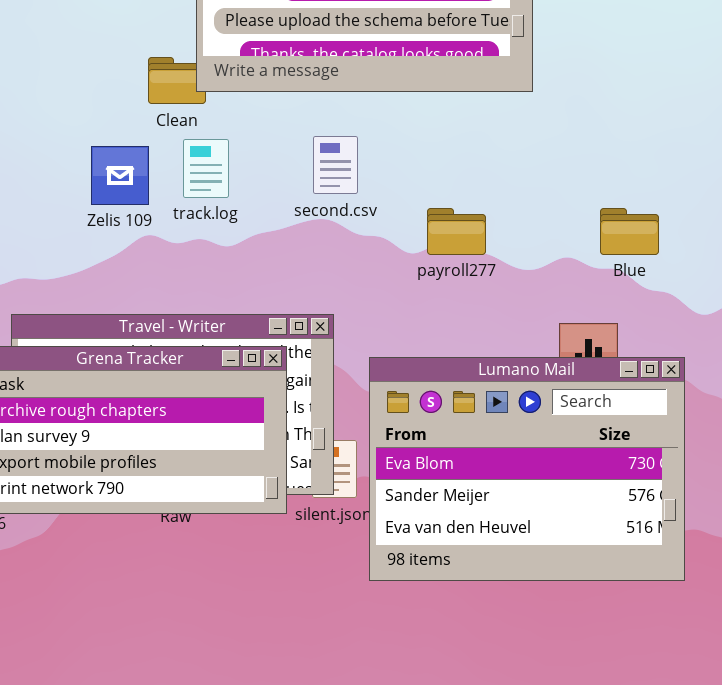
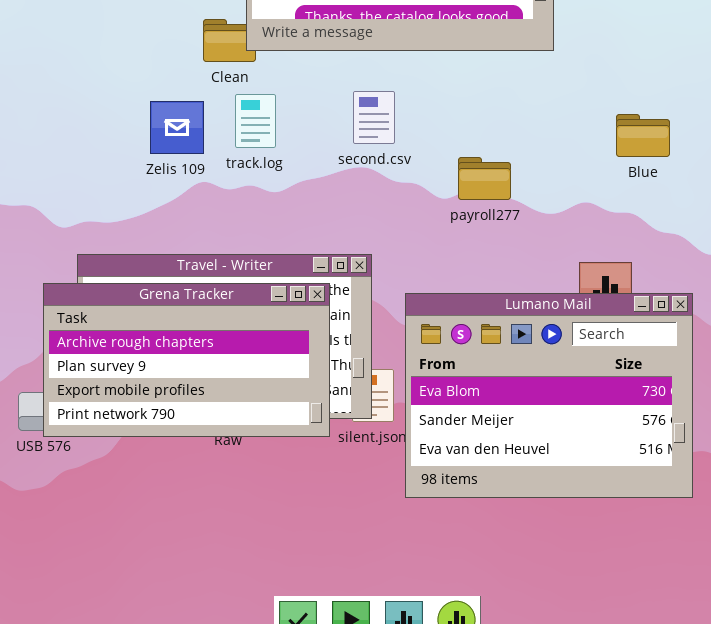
Blue: [600,208,659,255] -> [616,114,670,157], moved

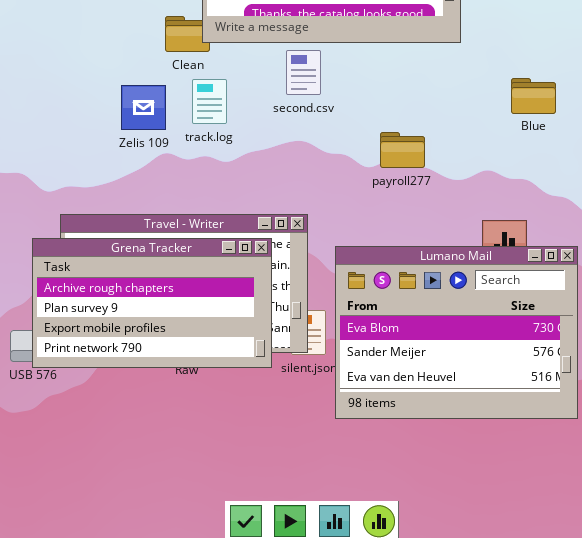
second.csv: [353,91,395,144] -> [286,50,321,95], moved
Blue: [616,114,670,157] -> [511,78,556,114], moved

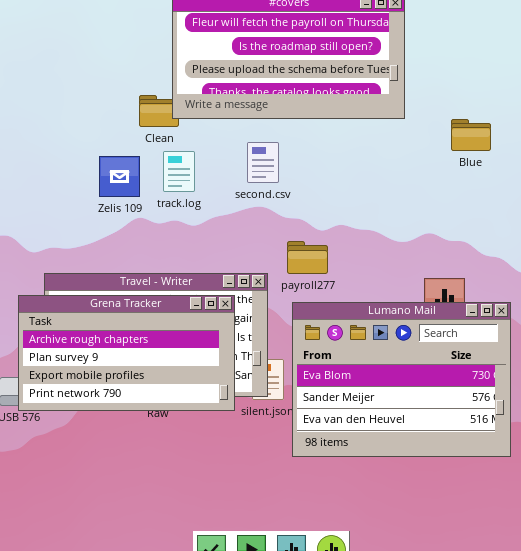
second.csv: [286,50,321,95] -> [247,142,279,183], moved
Blue: [511,78,556,114] -> [451,119,491,151], moved
payroll277: [380,132,425,168] -> [287,241,328,274], moved

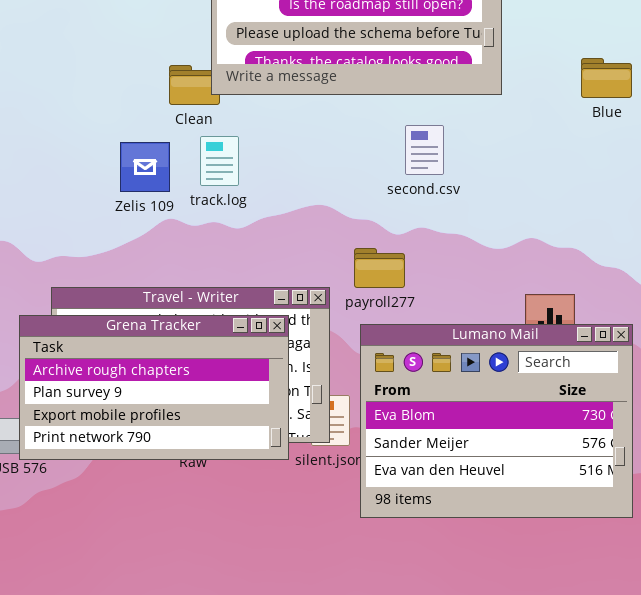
Blue: [451,119,491,151] -> [581,58,632,98], moved
second.csv: [247,142,279,183] -> [405,125,444,175], moved

